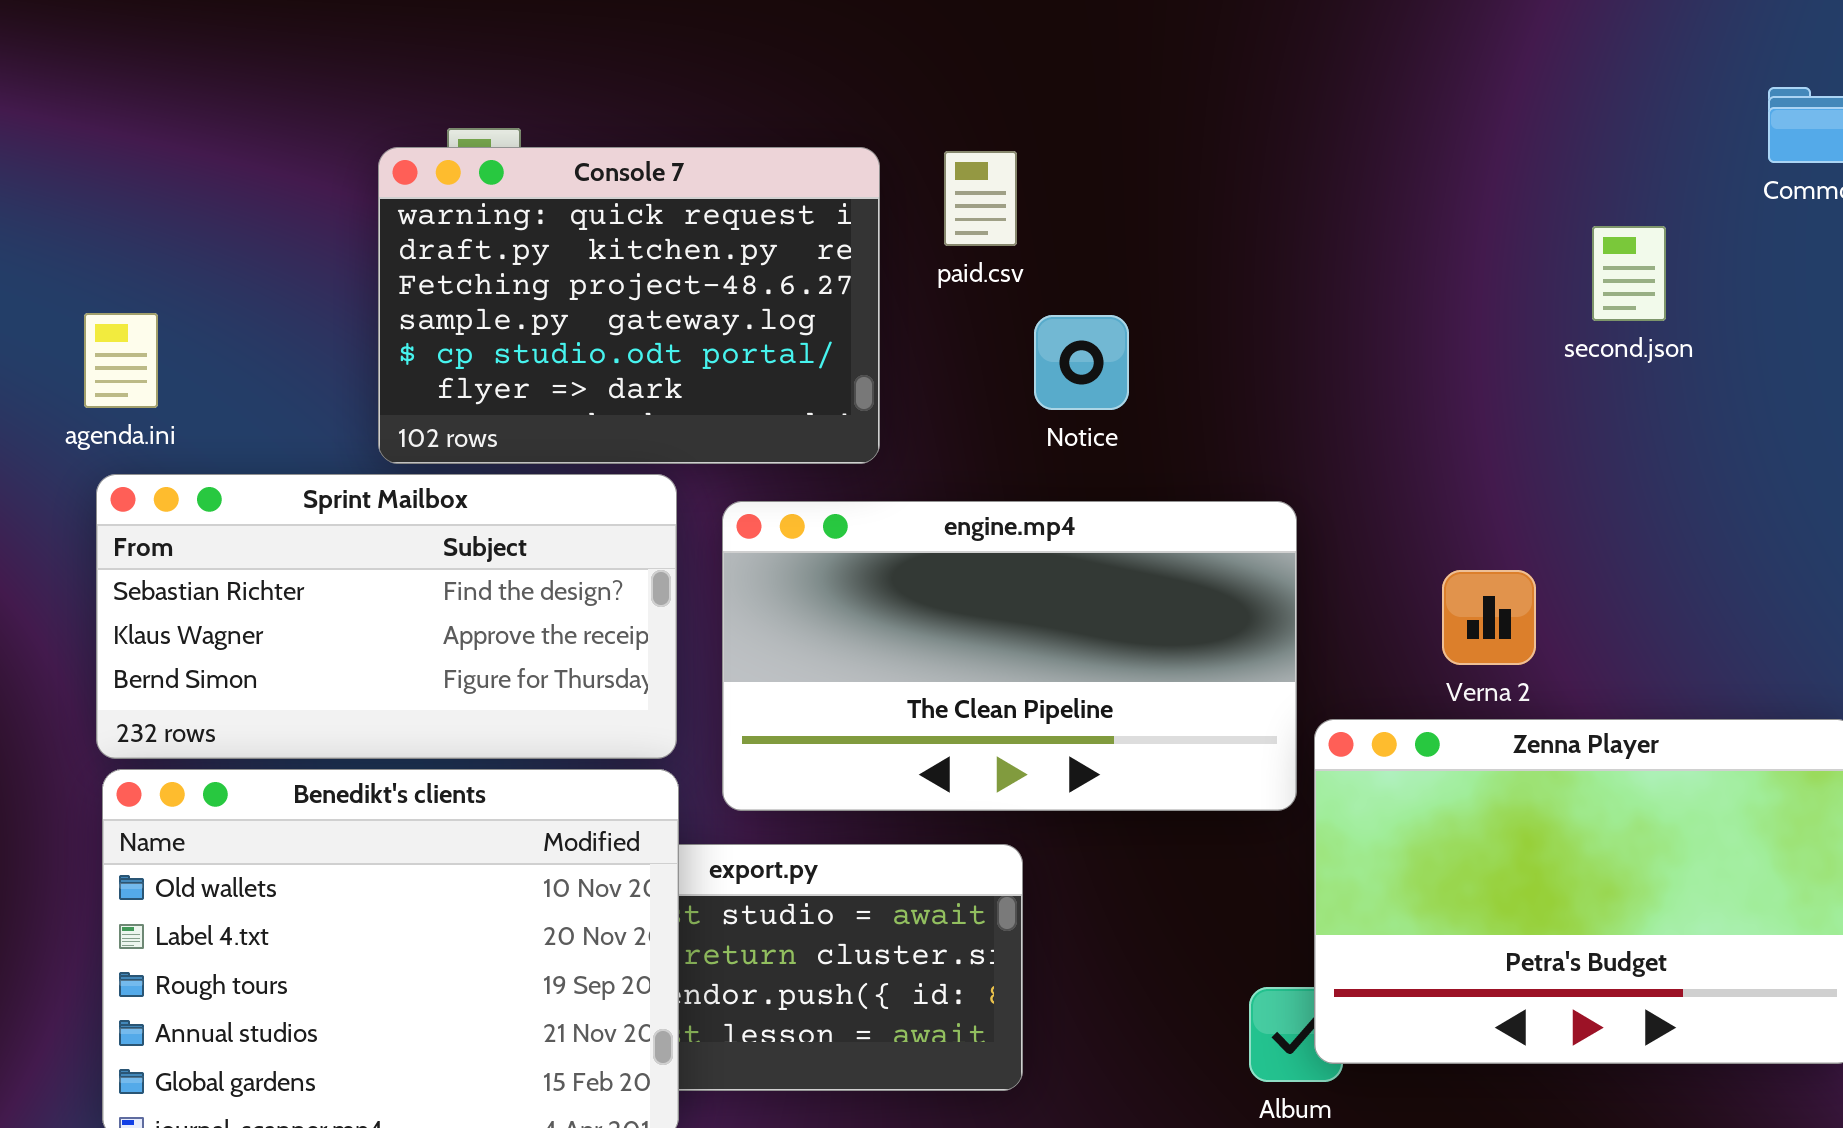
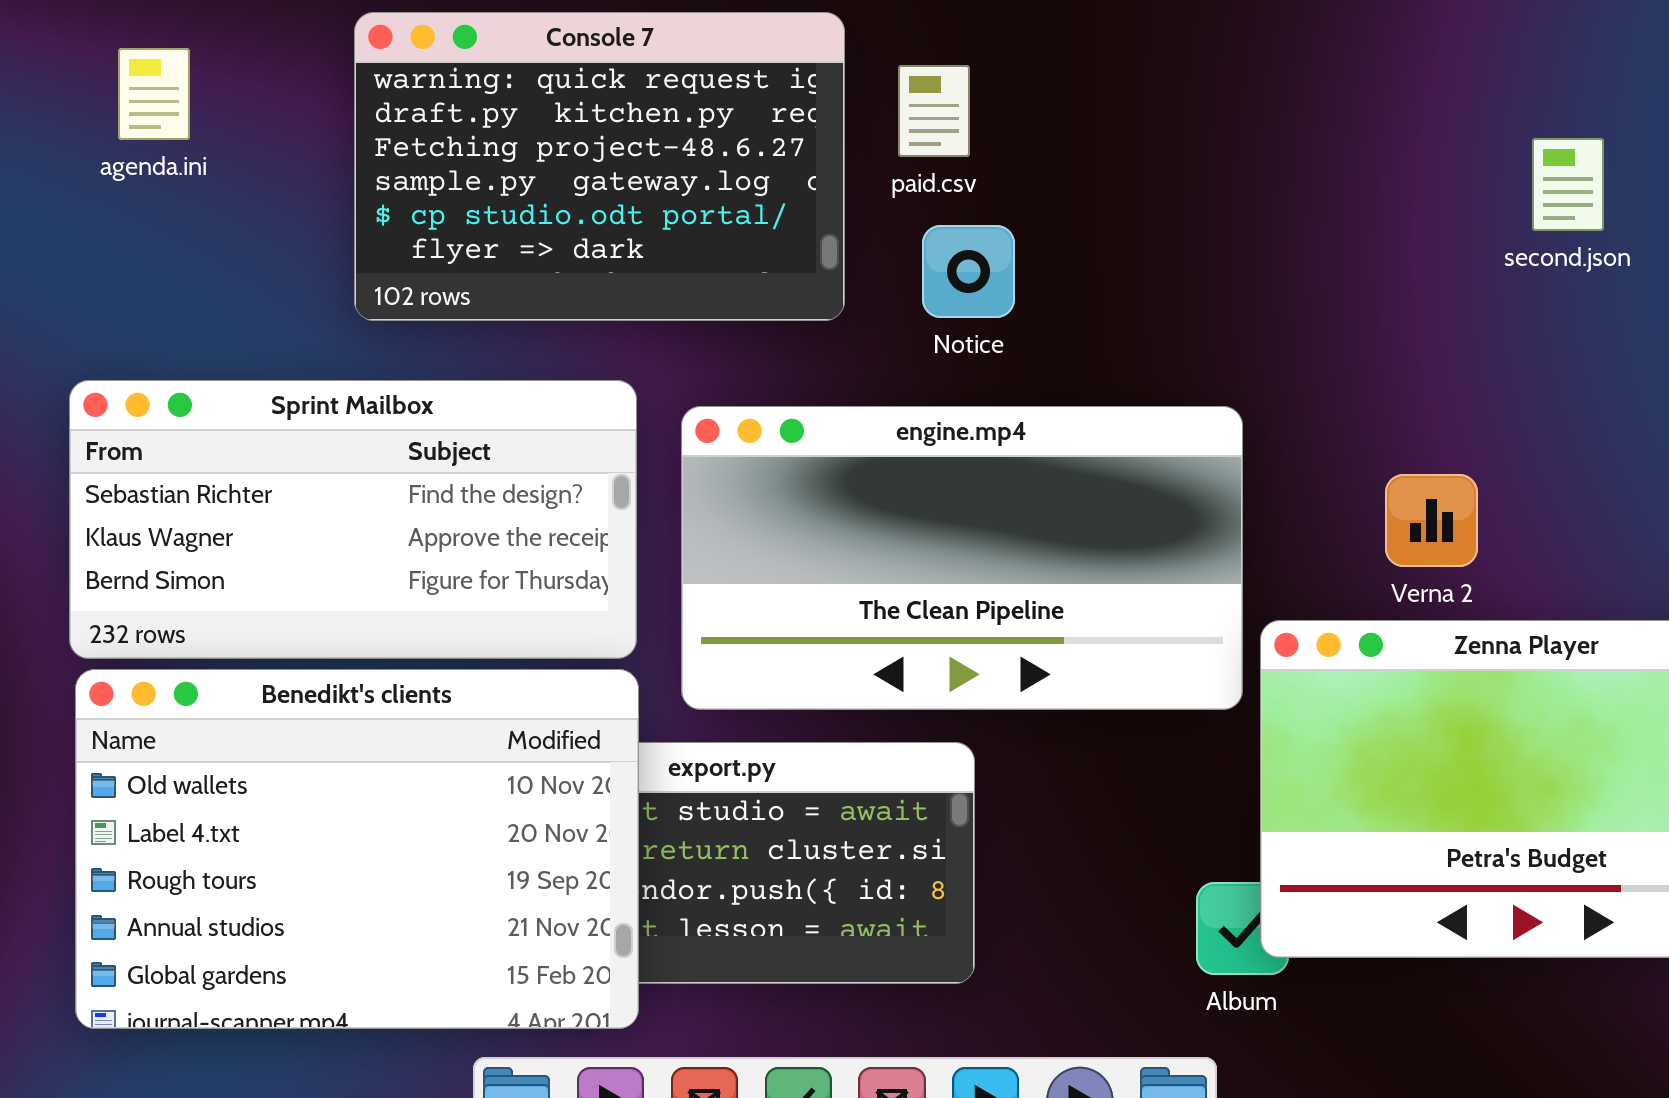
Console 7: [378,147,880,464] -> [354,12,845,321], moved
agenda.ini: [84,313,158,408] -> [118,48,190,140], moved
Notice: [1034,315,1129,410] -> [922,225,1015,318], moved

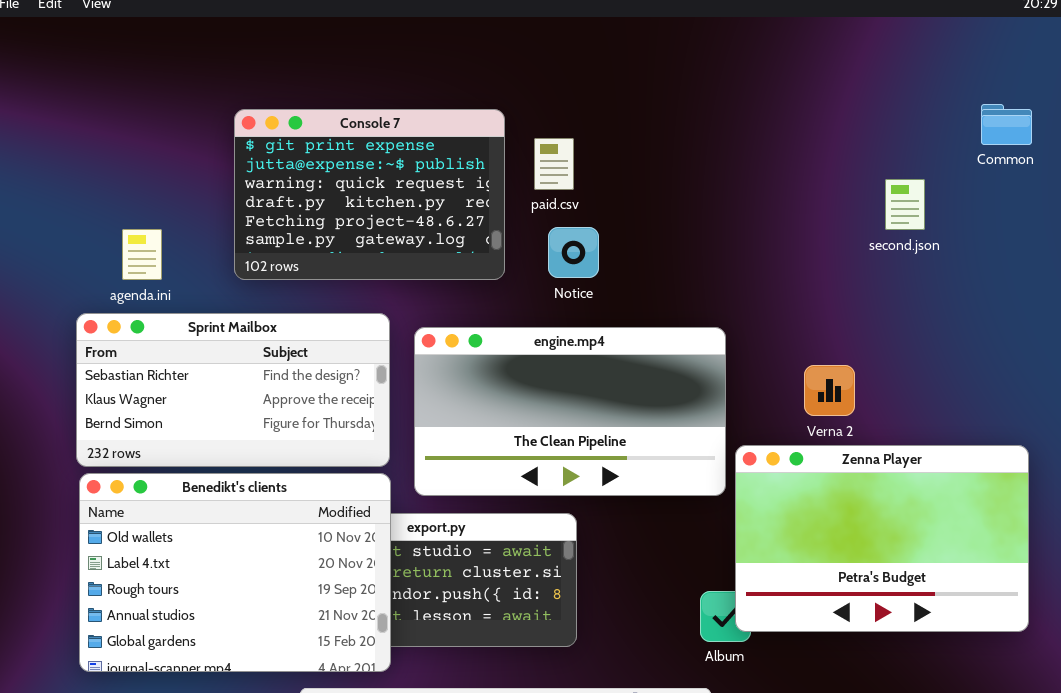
Console 7: [354,12,845,321] -> [234,109,505,280], scrolled up 2 rows
agenda.ini: [118,48,190,140] -> [122,229,162,280], moved

